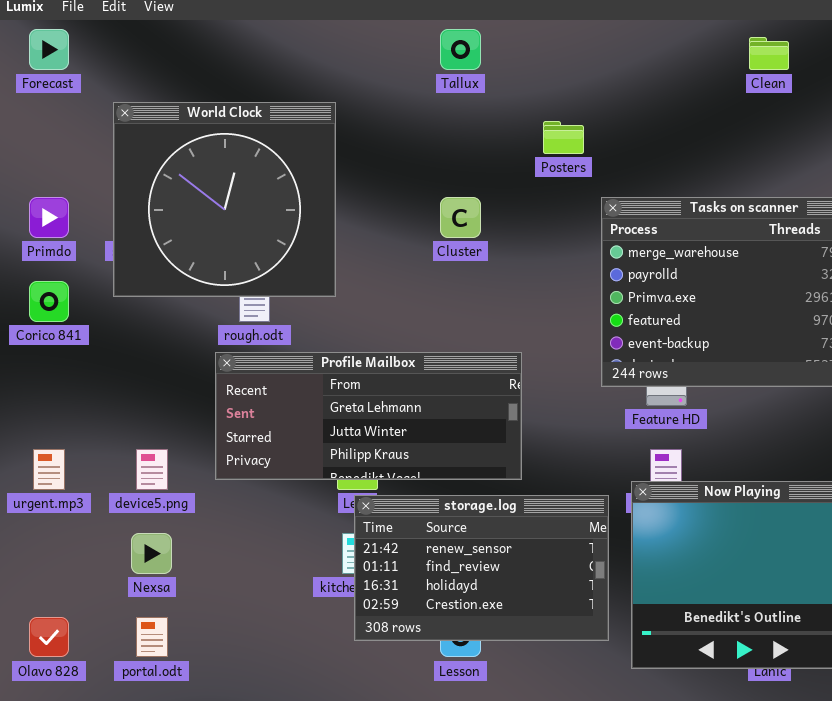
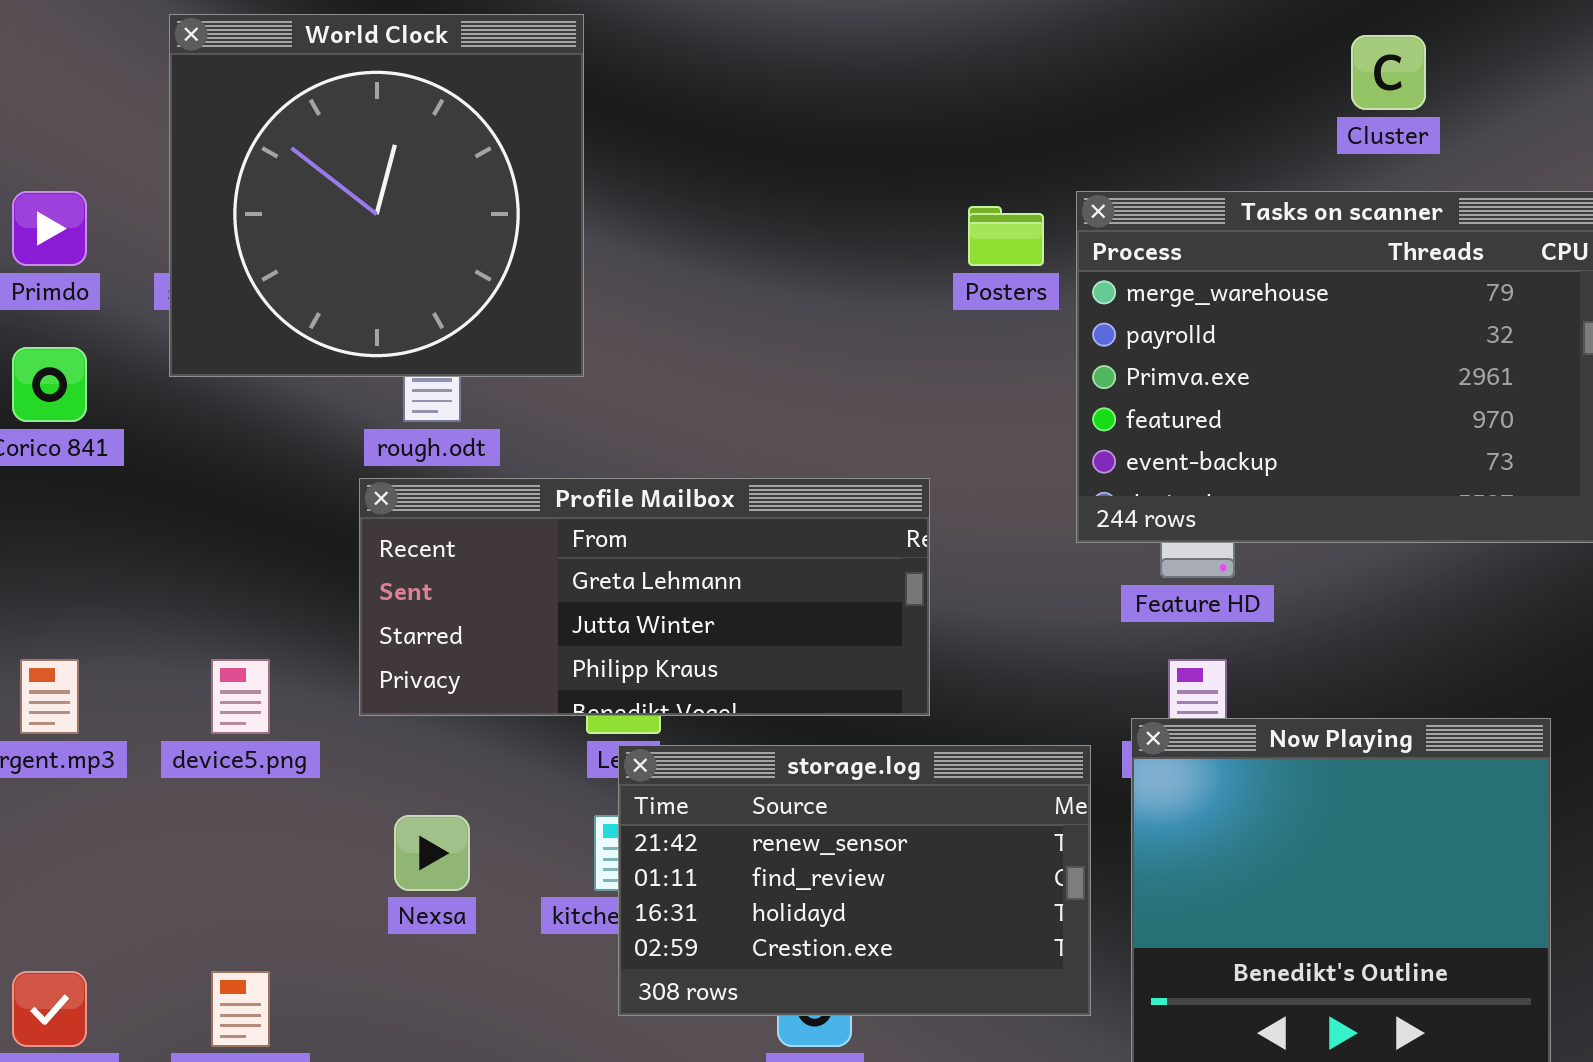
Posters: [543,121,584,154] -> [968,206,1044,266], moved
Cluster: [440,197,481,238] -> [1351,35,1426,110], moved
Nexsa: [131,533,172,574] -> [394,815,470,891], moved

